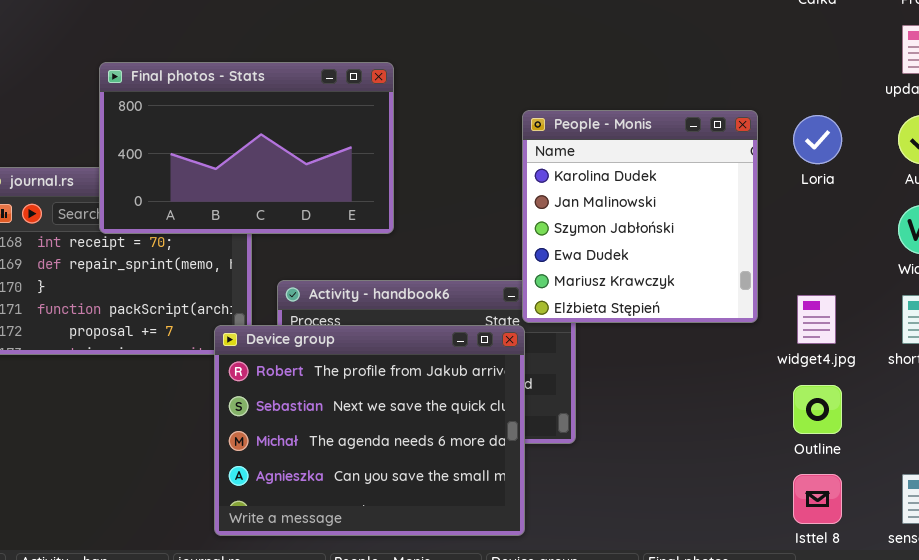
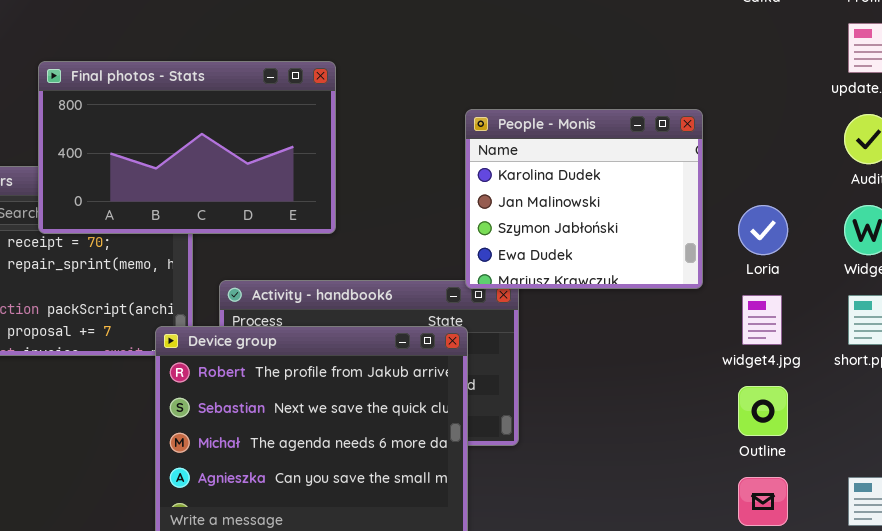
People - Monis: [522,110,758,323] -> [465,109,703,289], resized
Loria: [793,115,842,164] -> [738,205,788,255], moved

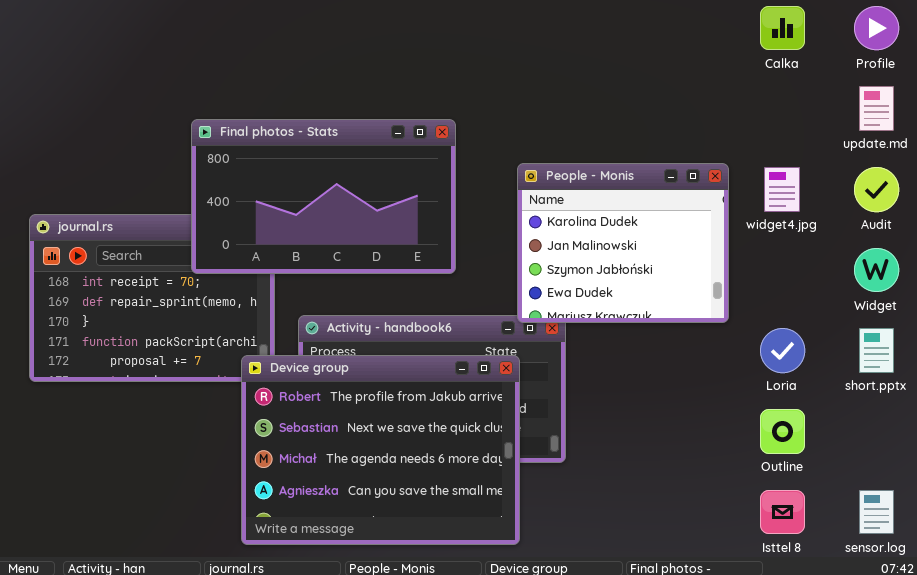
Final photos - Stats: [38,61,336,234] -> [191,119,456,274], moved
Loria: [738,205,788,255] -> [760,328,805,373], moved
widget4.jpg: [742,295,782,345] -> [764,167,800,212], moved

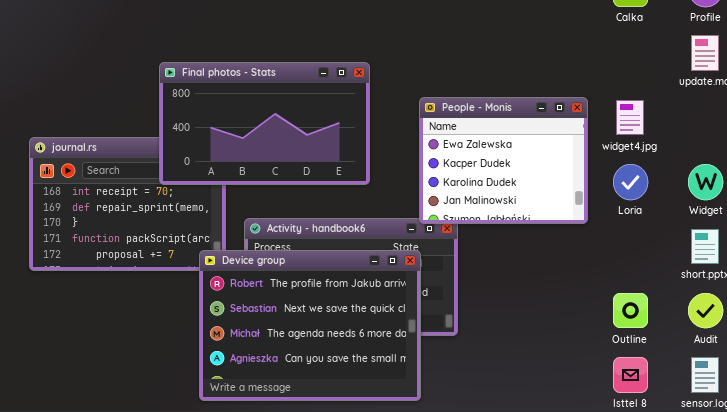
People - Monis: [517,163,729,323] -> [419,97,588,224], scrolled up 2 rows
Audit: [854,167,899,212] -> [688,293,723,328], moved
Loria: [760,328,805,373] -> [613,164,648,200], moved

